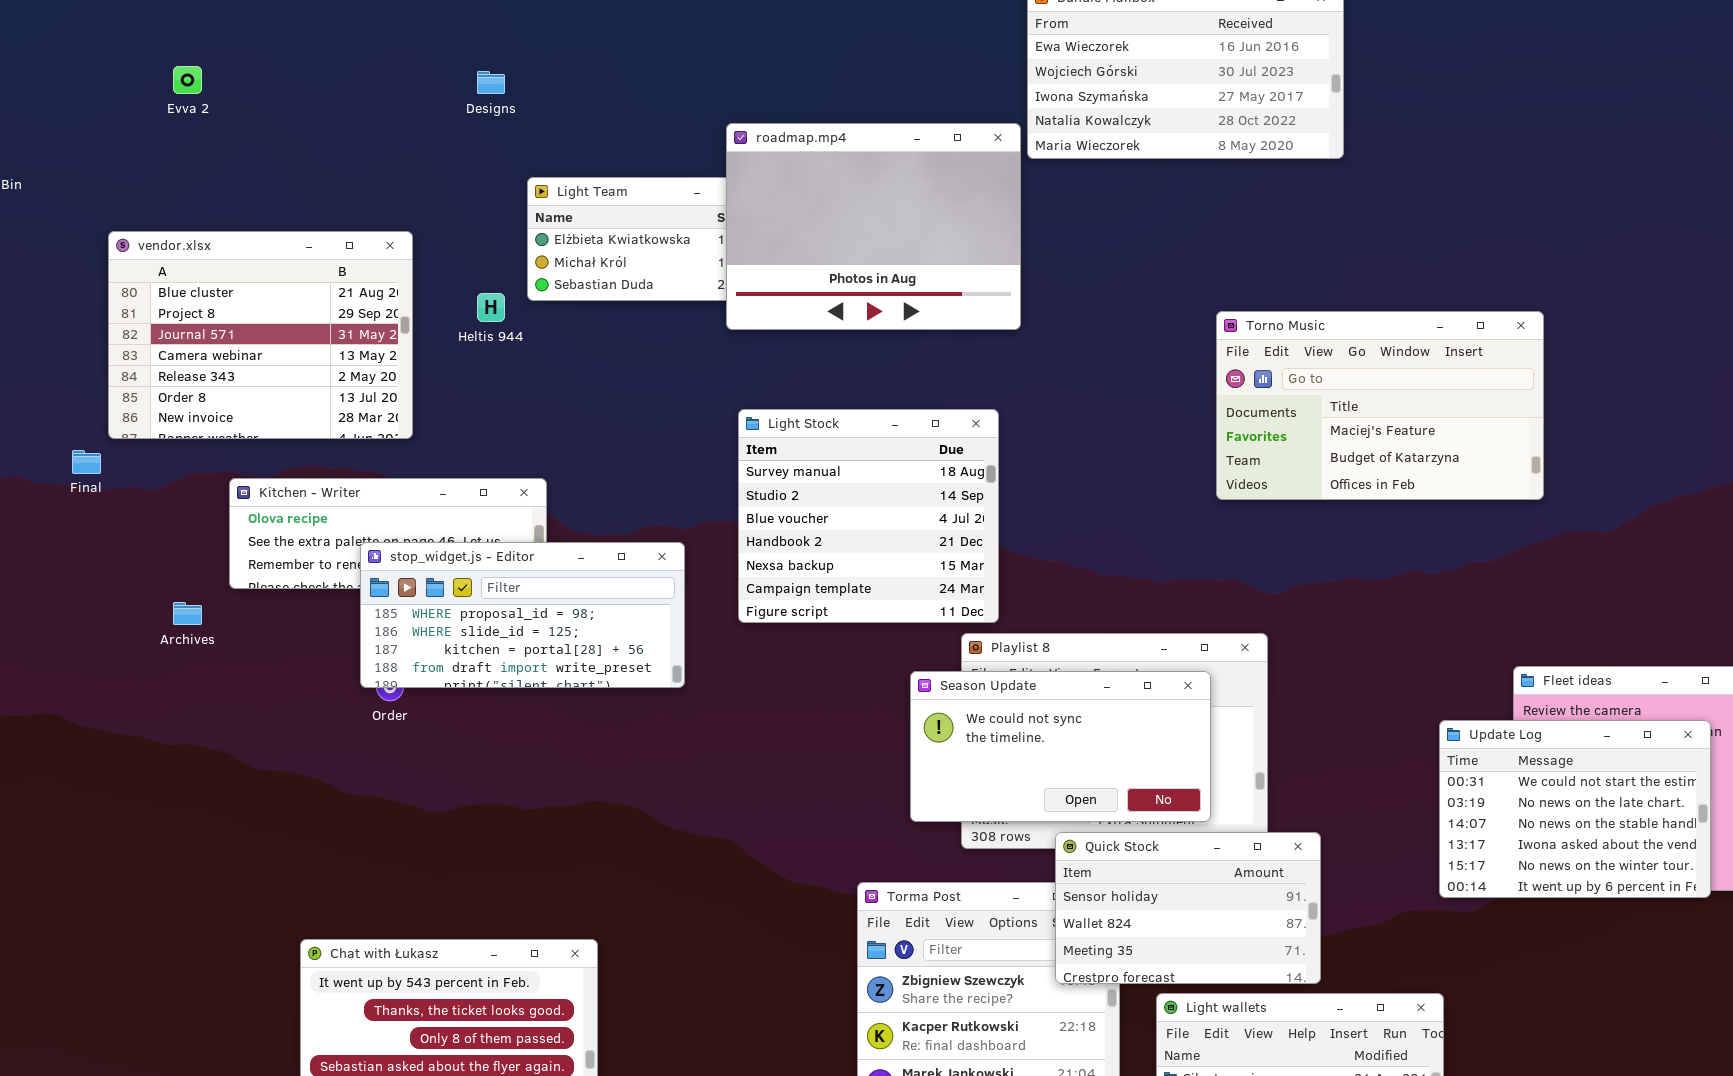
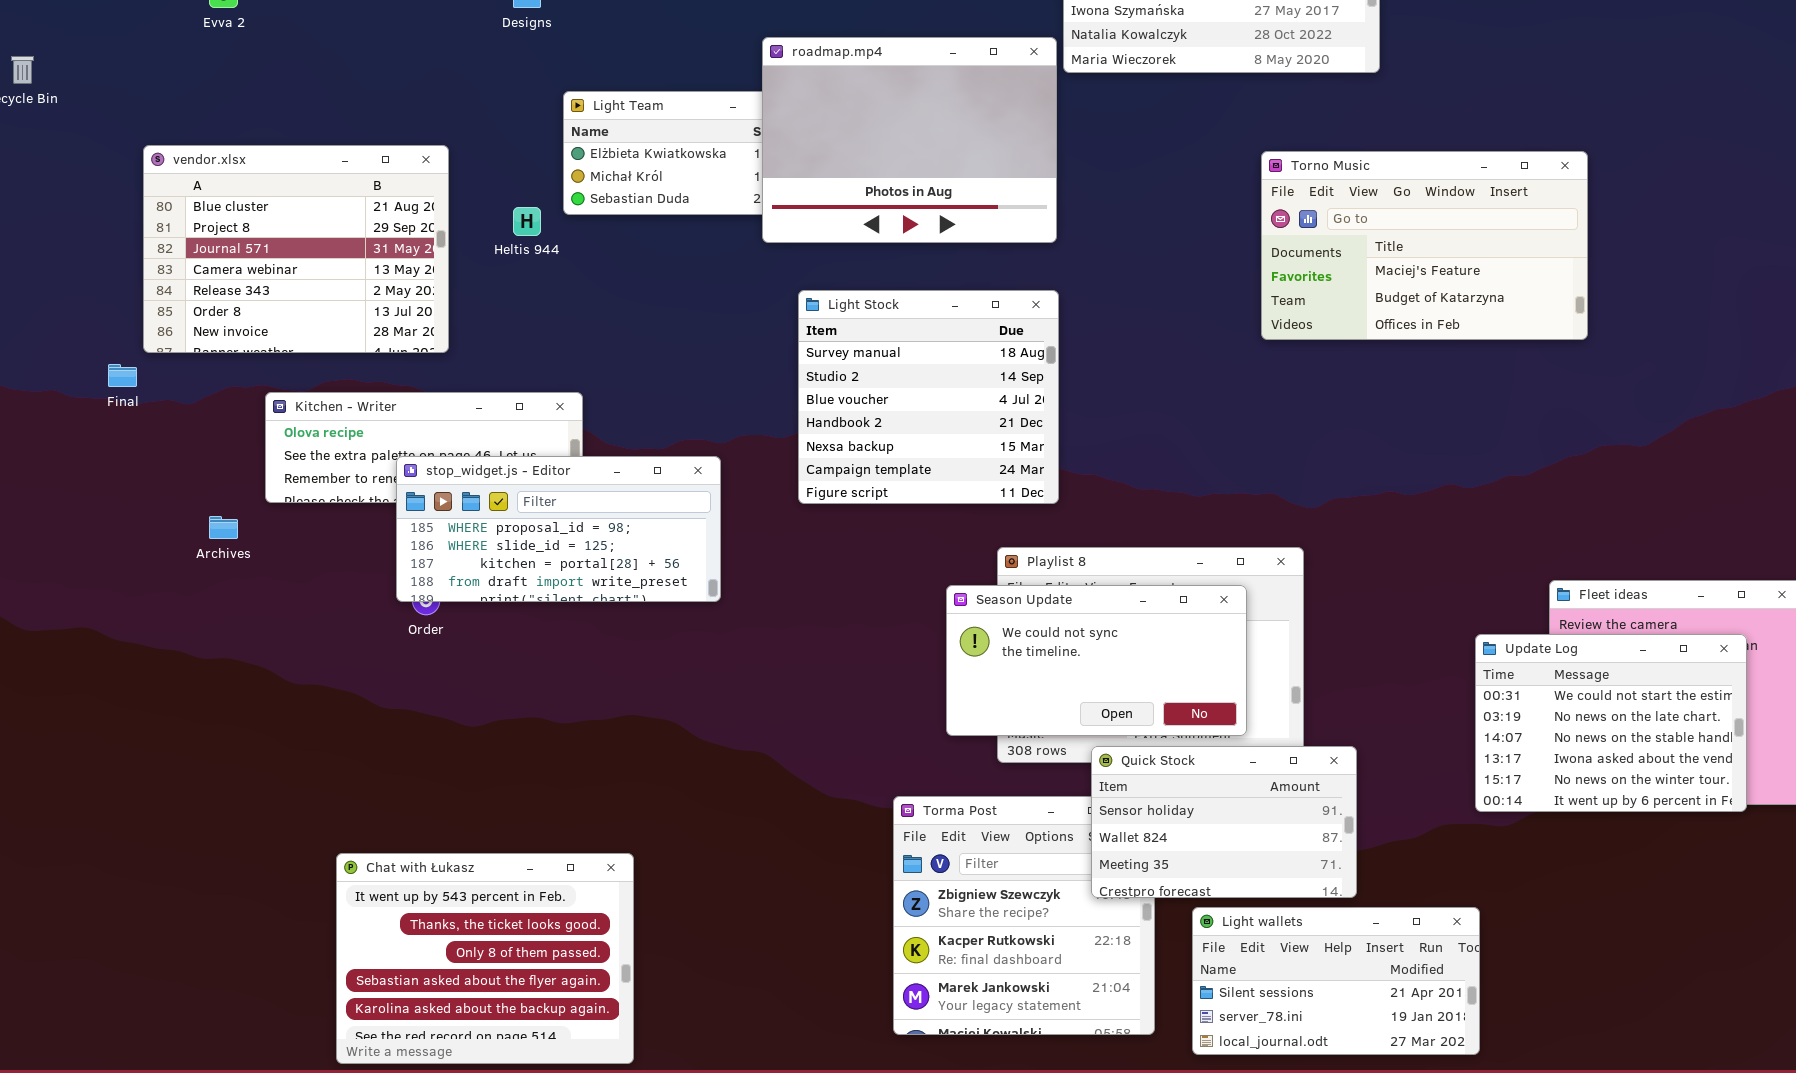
Torno Music: [1216,311,1544,500] -> [1261,151,1588,340], moved
Light Stock: [738,409,999,623] -> [798,290,1059,504], moved

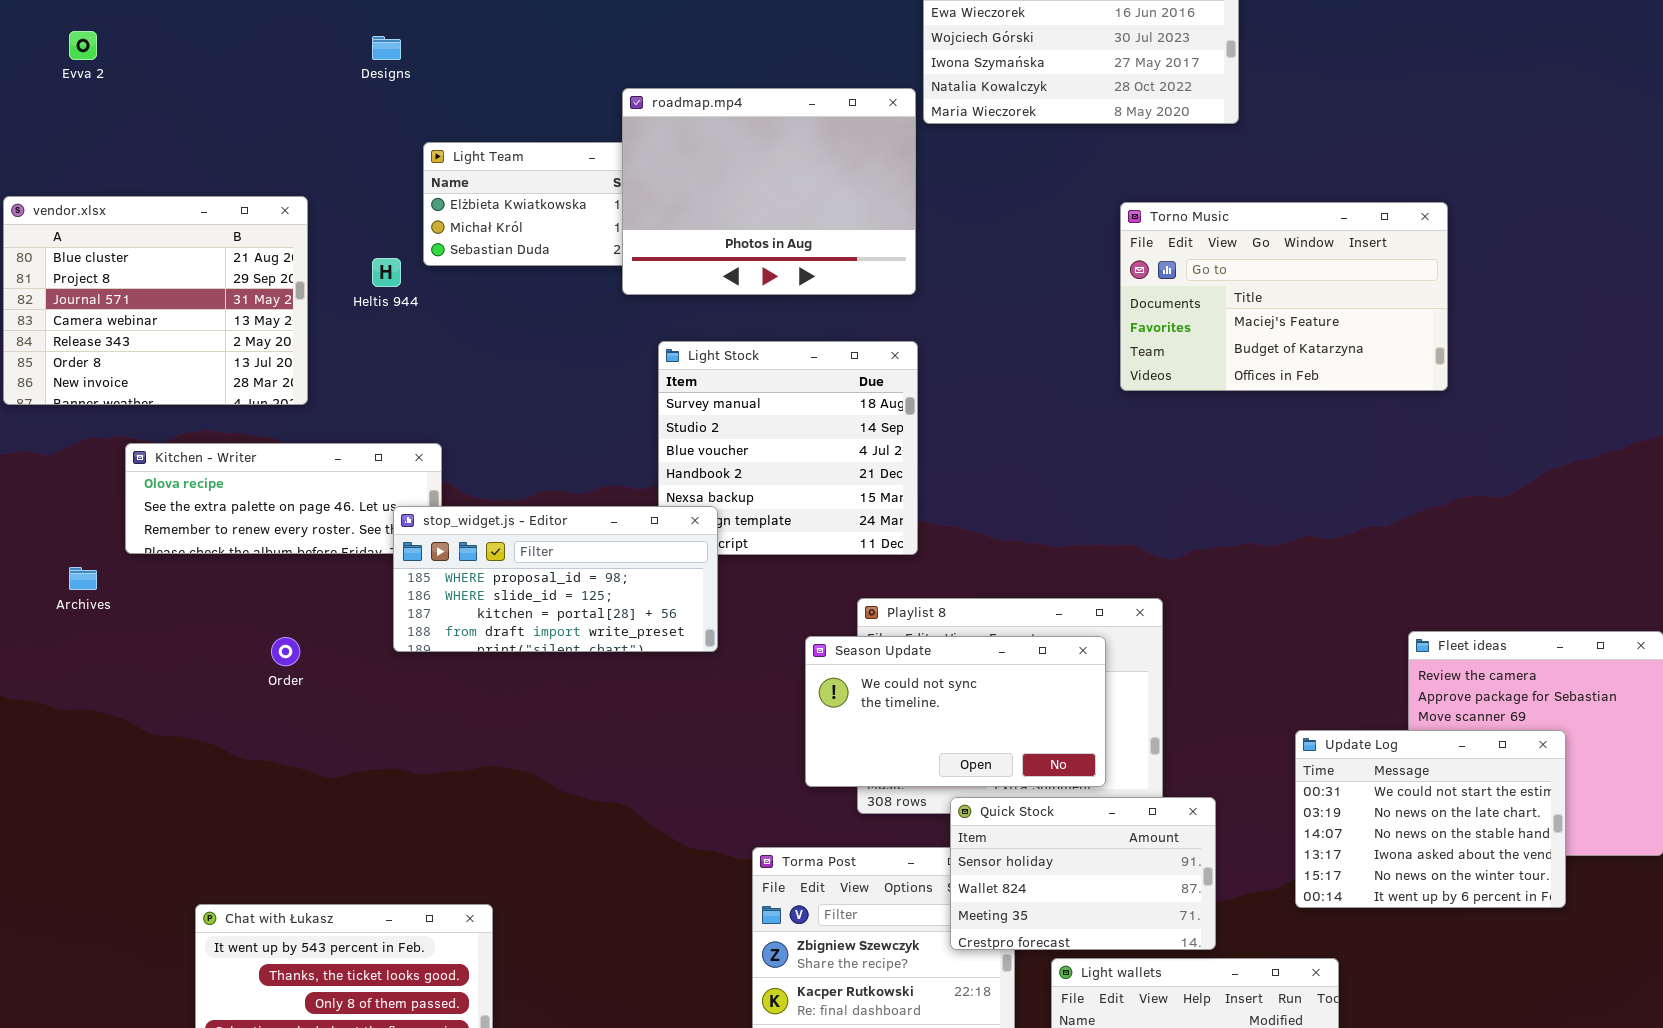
stop_widget.js - Editor: [396,456,721,602] -> [393,506,718,652], moved
Update Log: [1475,634,1747,812] -> [1295,730,1566,908], moved

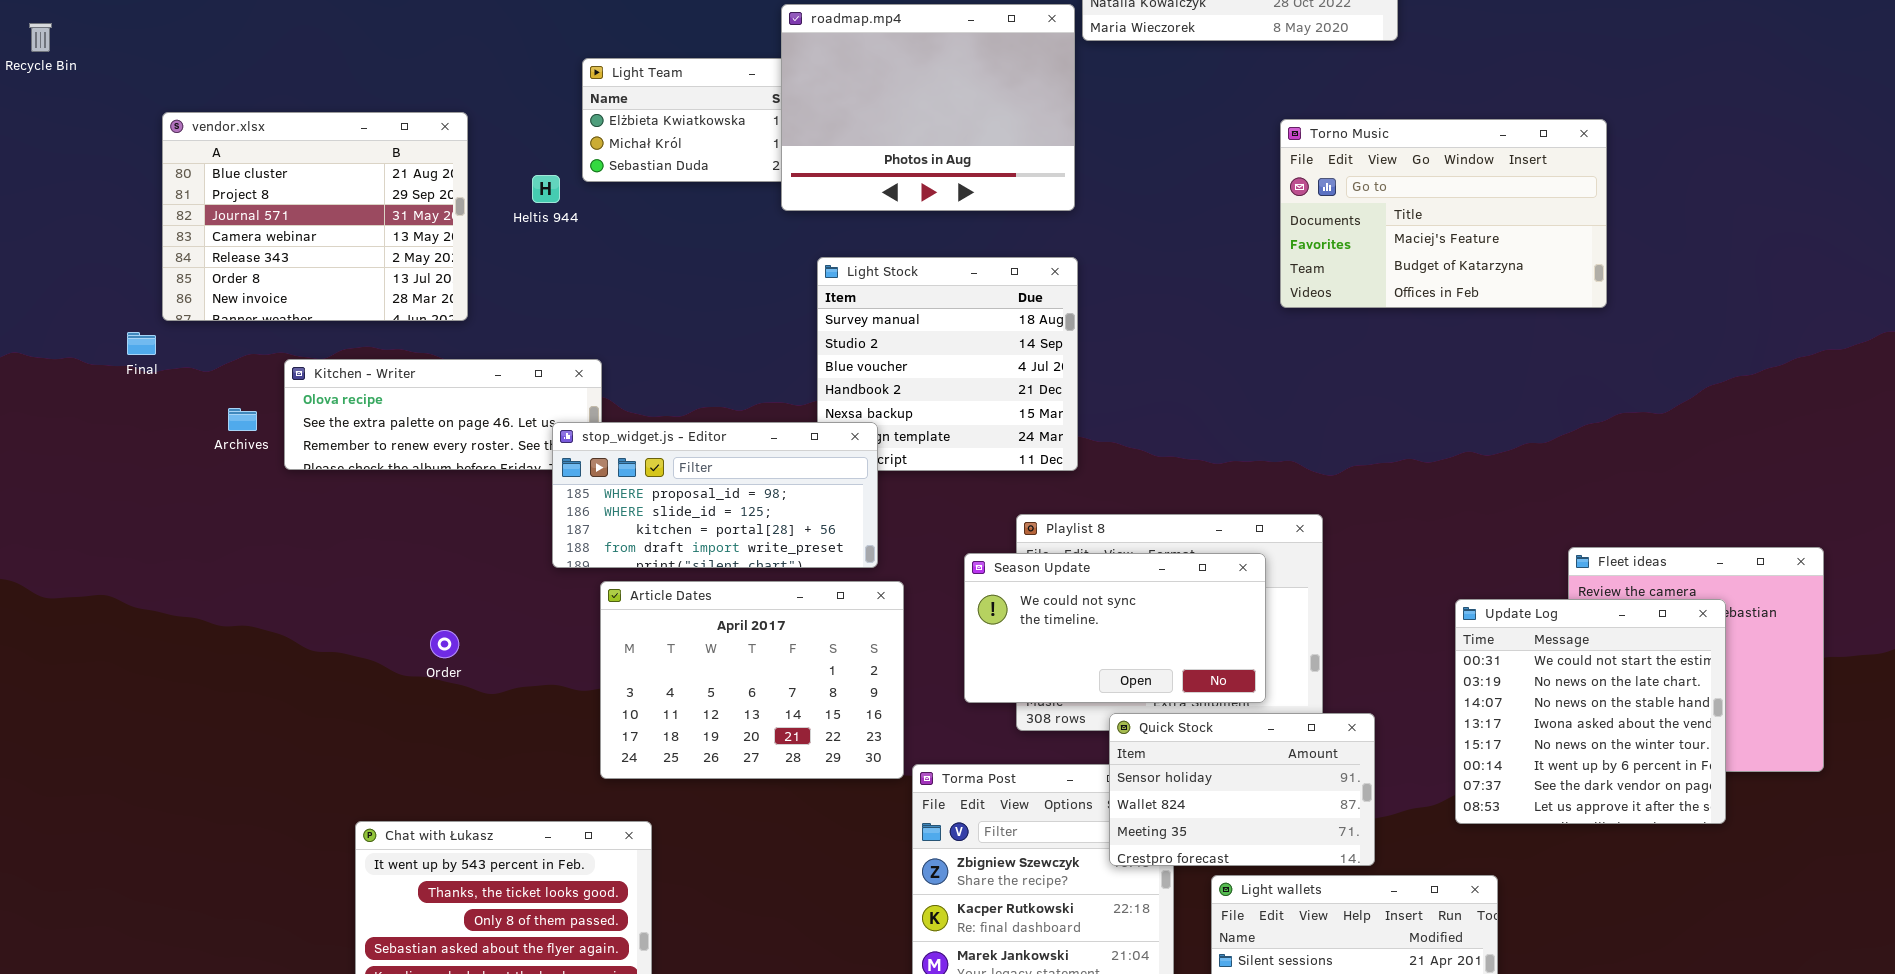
Archives: [69,567,97,590] -> [228,408,257,431], moved
Order: [271,637,300,666] -> [430,630,459,658], moved
Article Dates: none -> [600,581,904,779], opened
Update Log: [1295,730,1566,908] -> [1455,599,1726,824], resized

